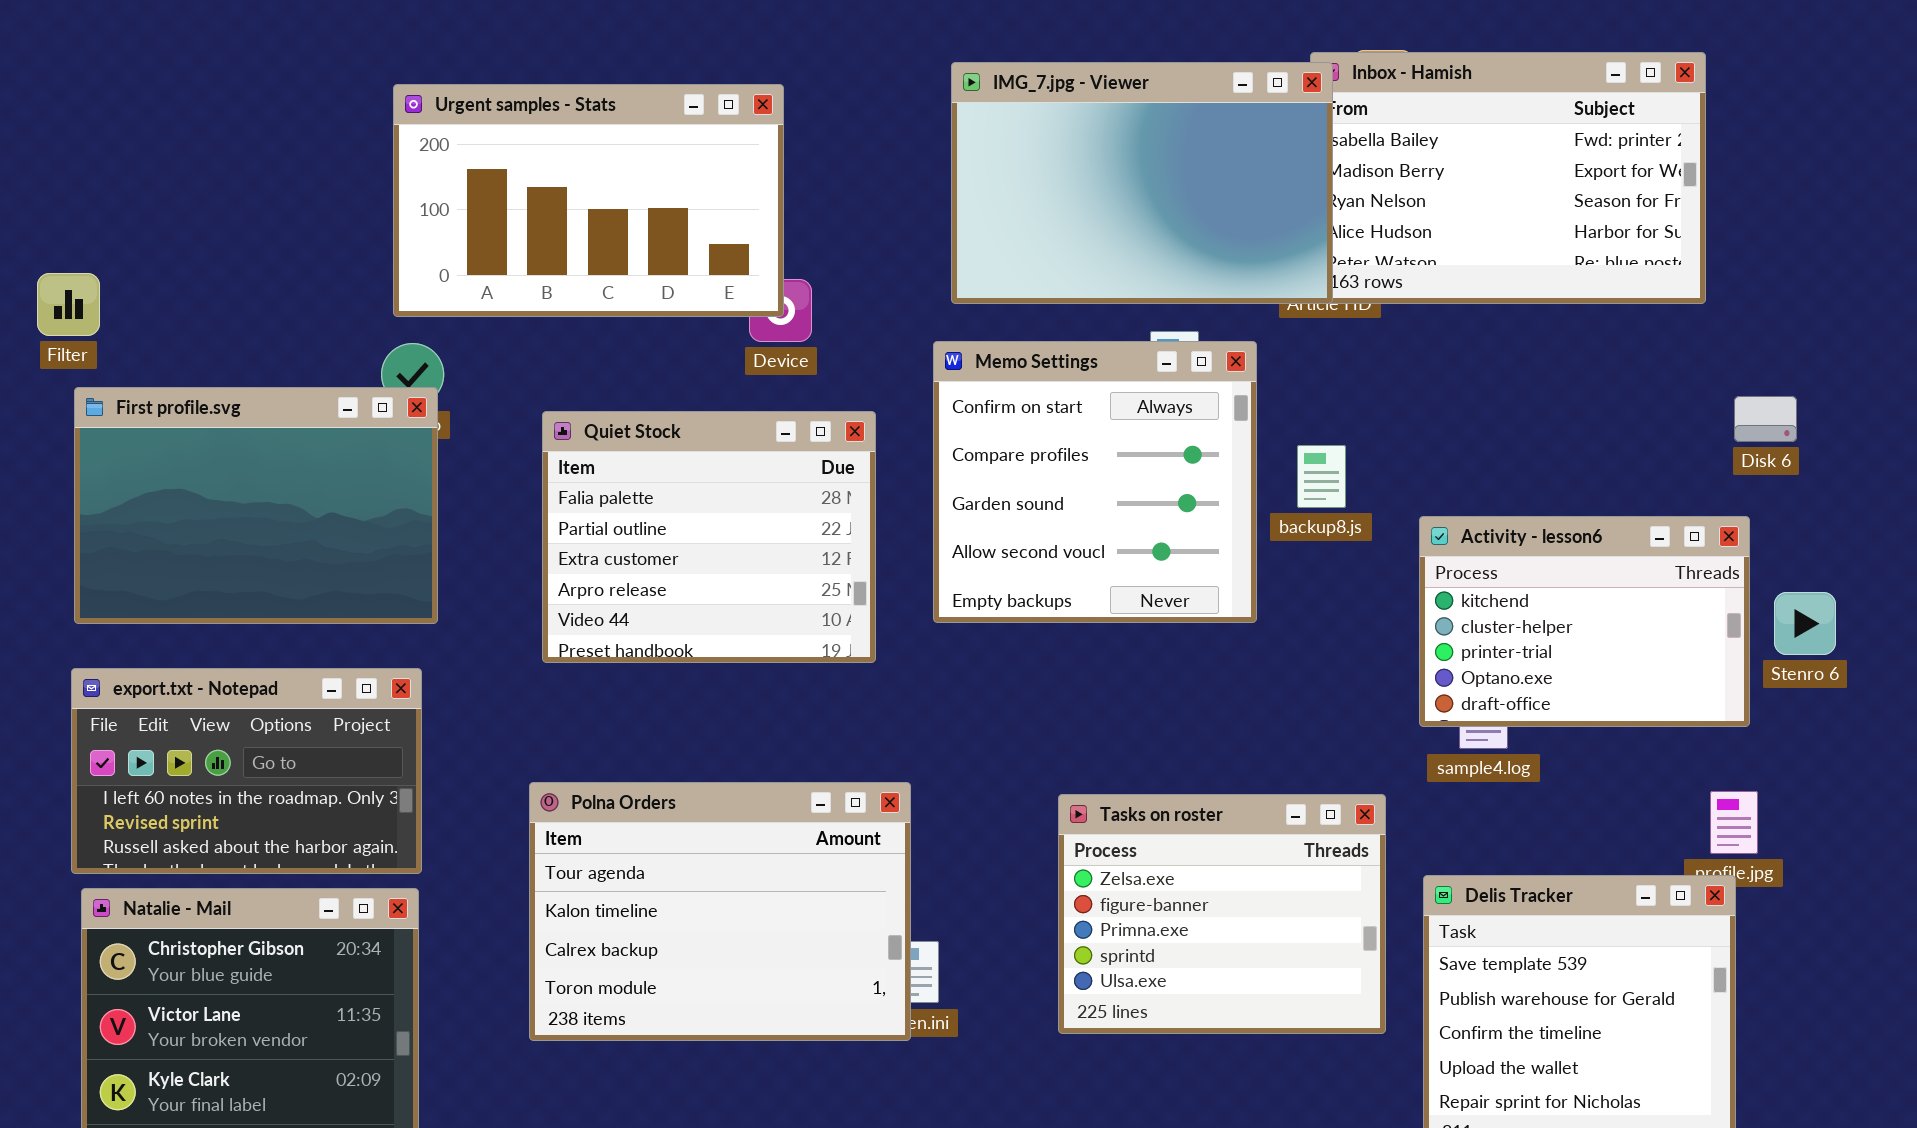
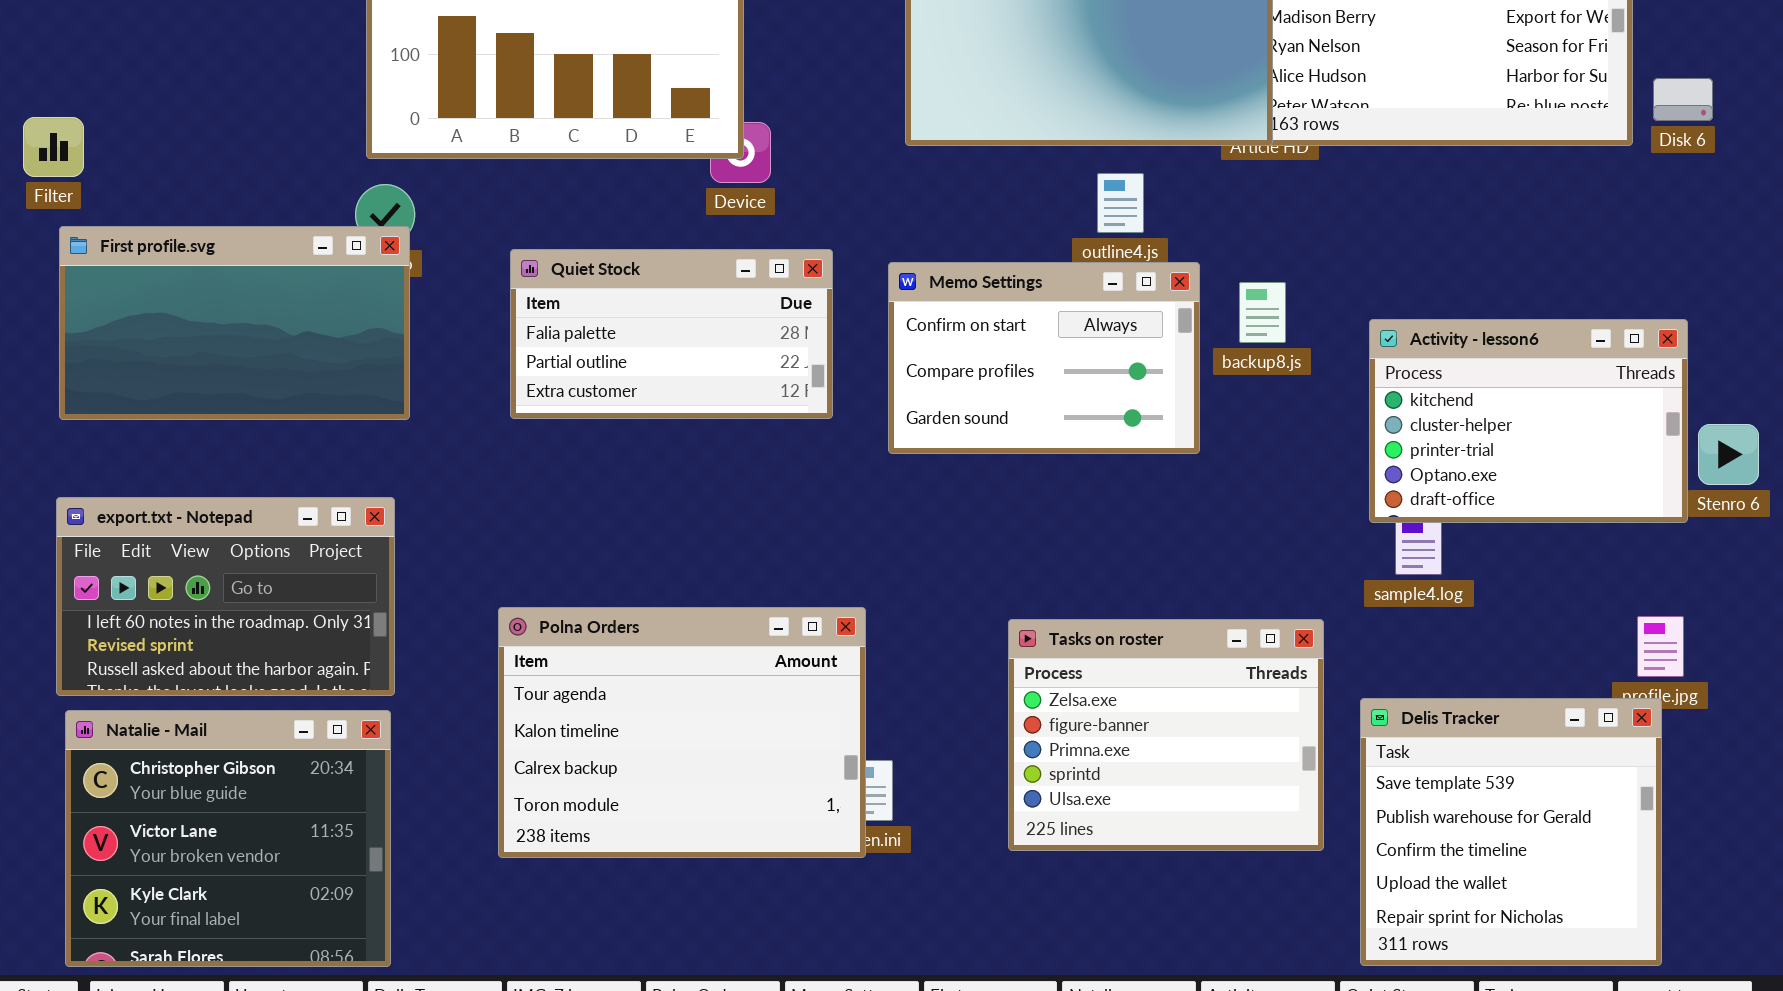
Memo Settings: [933,341,1257,623] -> [888,262,1200,454], resized
First profile.svg: [74,387,438,624] -> [59,226,410,420], resized
Disk 6: [1734,396,1797,442] -> [1653,78,1713,121], moved
Quiet Stock: [542,411,876,663] -> [510,249,833,419], resized
Activity - lesson6: [1419,516,1750,727] -> [1369,319,1688,523], moved

